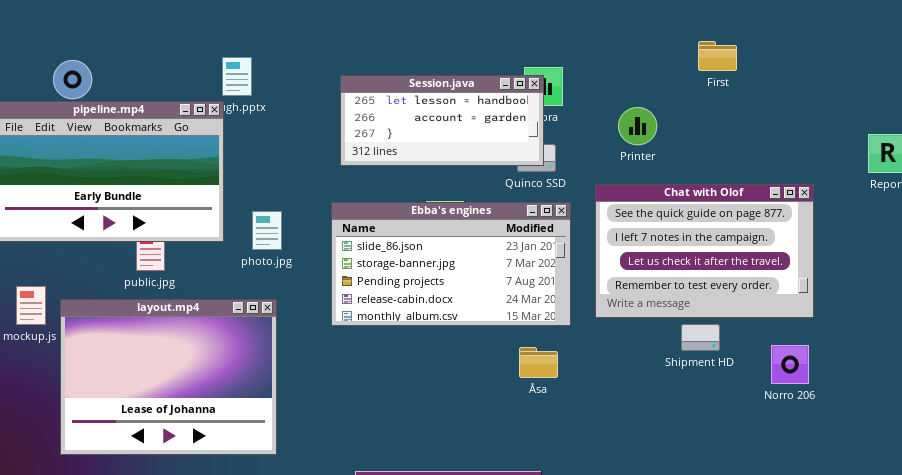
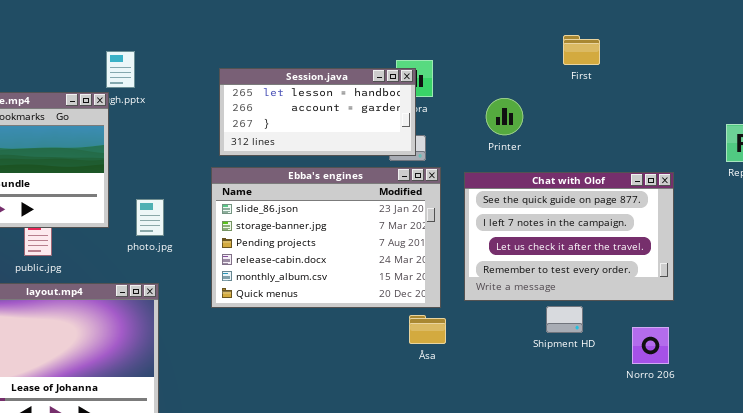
Ebba's engines: [331,202,571,326] -> [211,167,441,308], resized
Åsa: [519,347,558,378] -> [409,315,446,344], moved

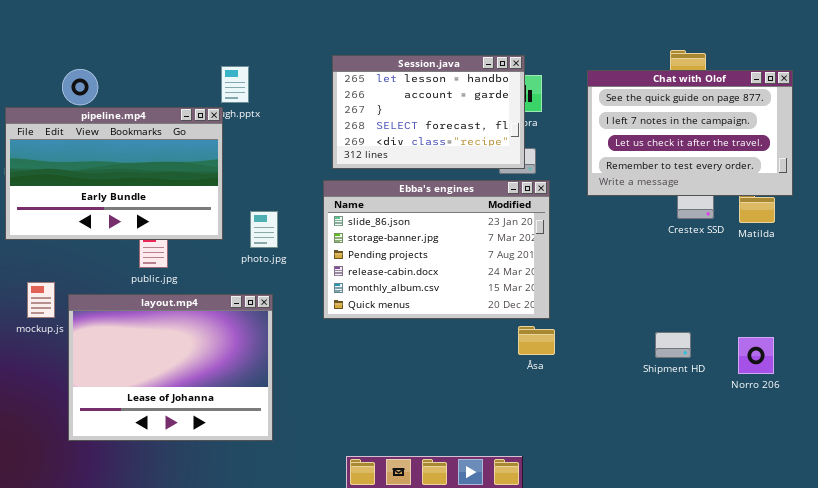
Session.java: [219,68,416,156] -> [332,55,525,169], resized
Chat with Olof: [464,172,674,301] -> [587,70,793,196], moved
Shipment HD: [546,306,583,333] -> [655,332,691,358], moved

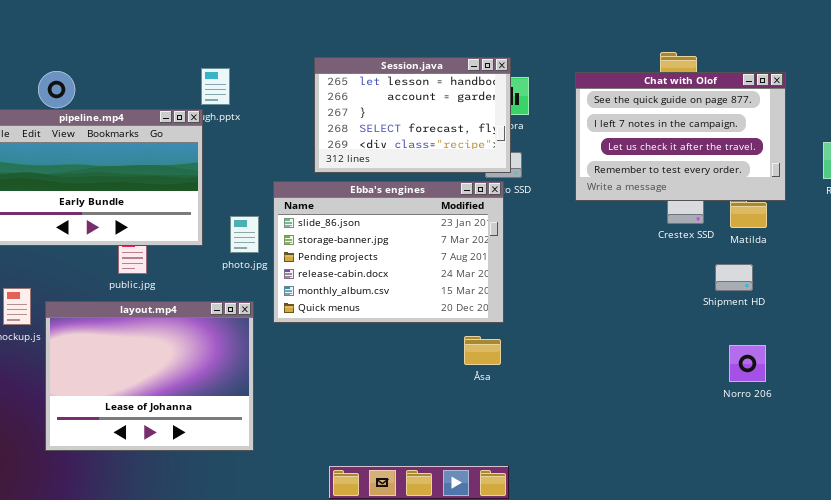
Ebba's engines: [323,180,550,319] -> [273,181,504,323], moved
Åsa: [518,326,555,355] -> [464,336,501,365], moved
Shipment HD: [655,332,691,358] -> [715,264,753,291], moved

